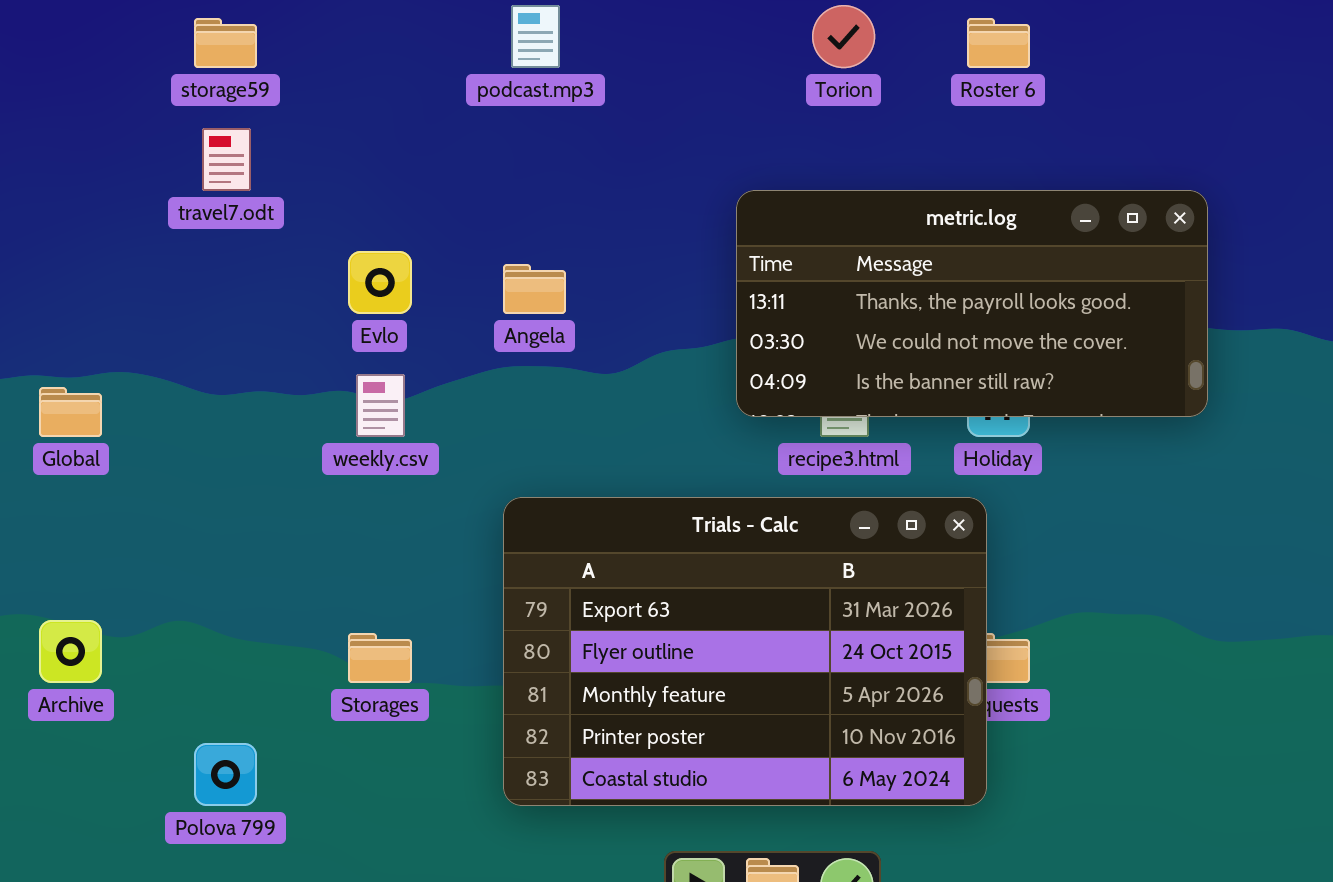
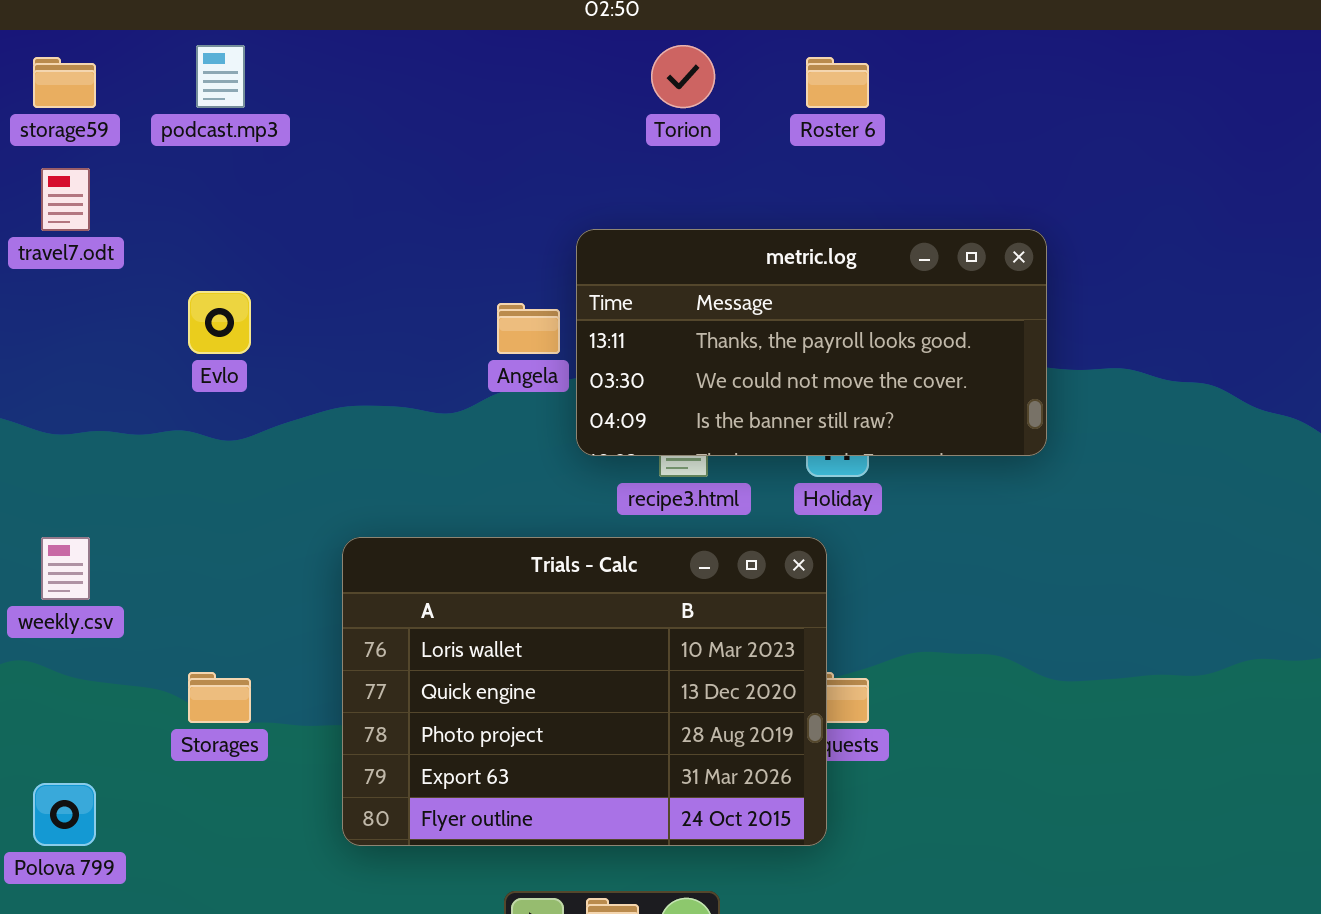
podcast.mp3: [511,5,560,68] -> [196,45,245,108], moved
Angela: [503,264,566,314] -> [497,303,560,354], moved
weekly.csv: [356,374,405,437] -> [41,537,90,600], moved
Trials - Calc: [503,497,987,806] -> [342,537,827,846], scrolled up 3 rows

